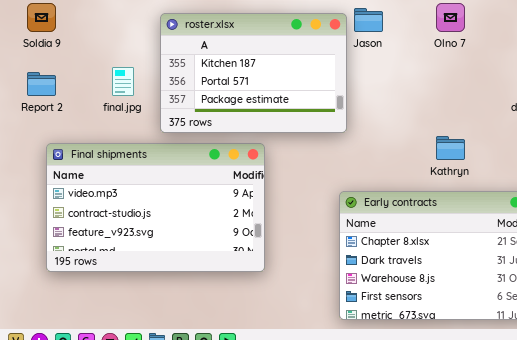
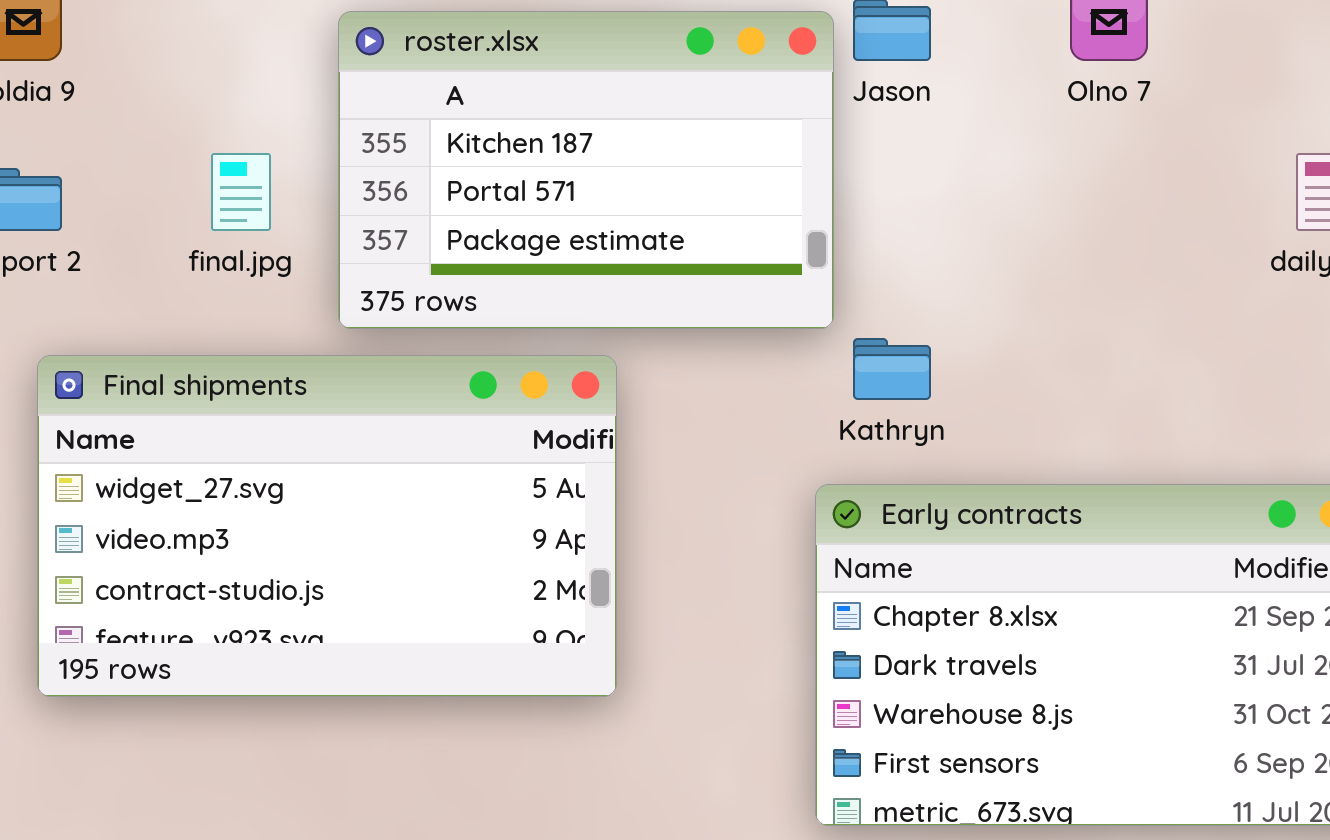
Kathryn: [436,136,465,160] -> [853,338,931,400], moved
Final shipments: [46,143,265,272] -> [37,355,617,697], scrolled up 1 row

